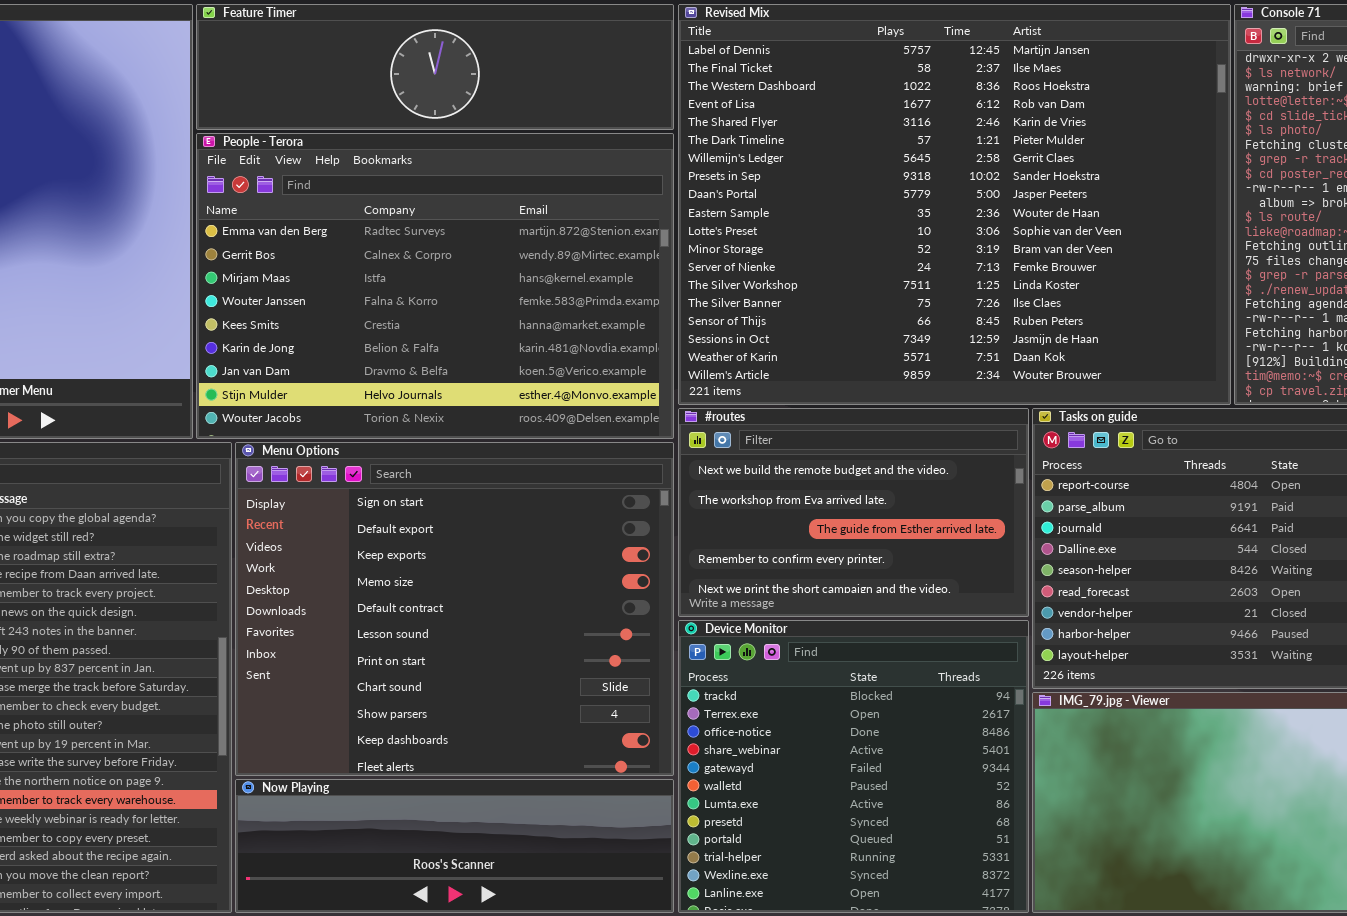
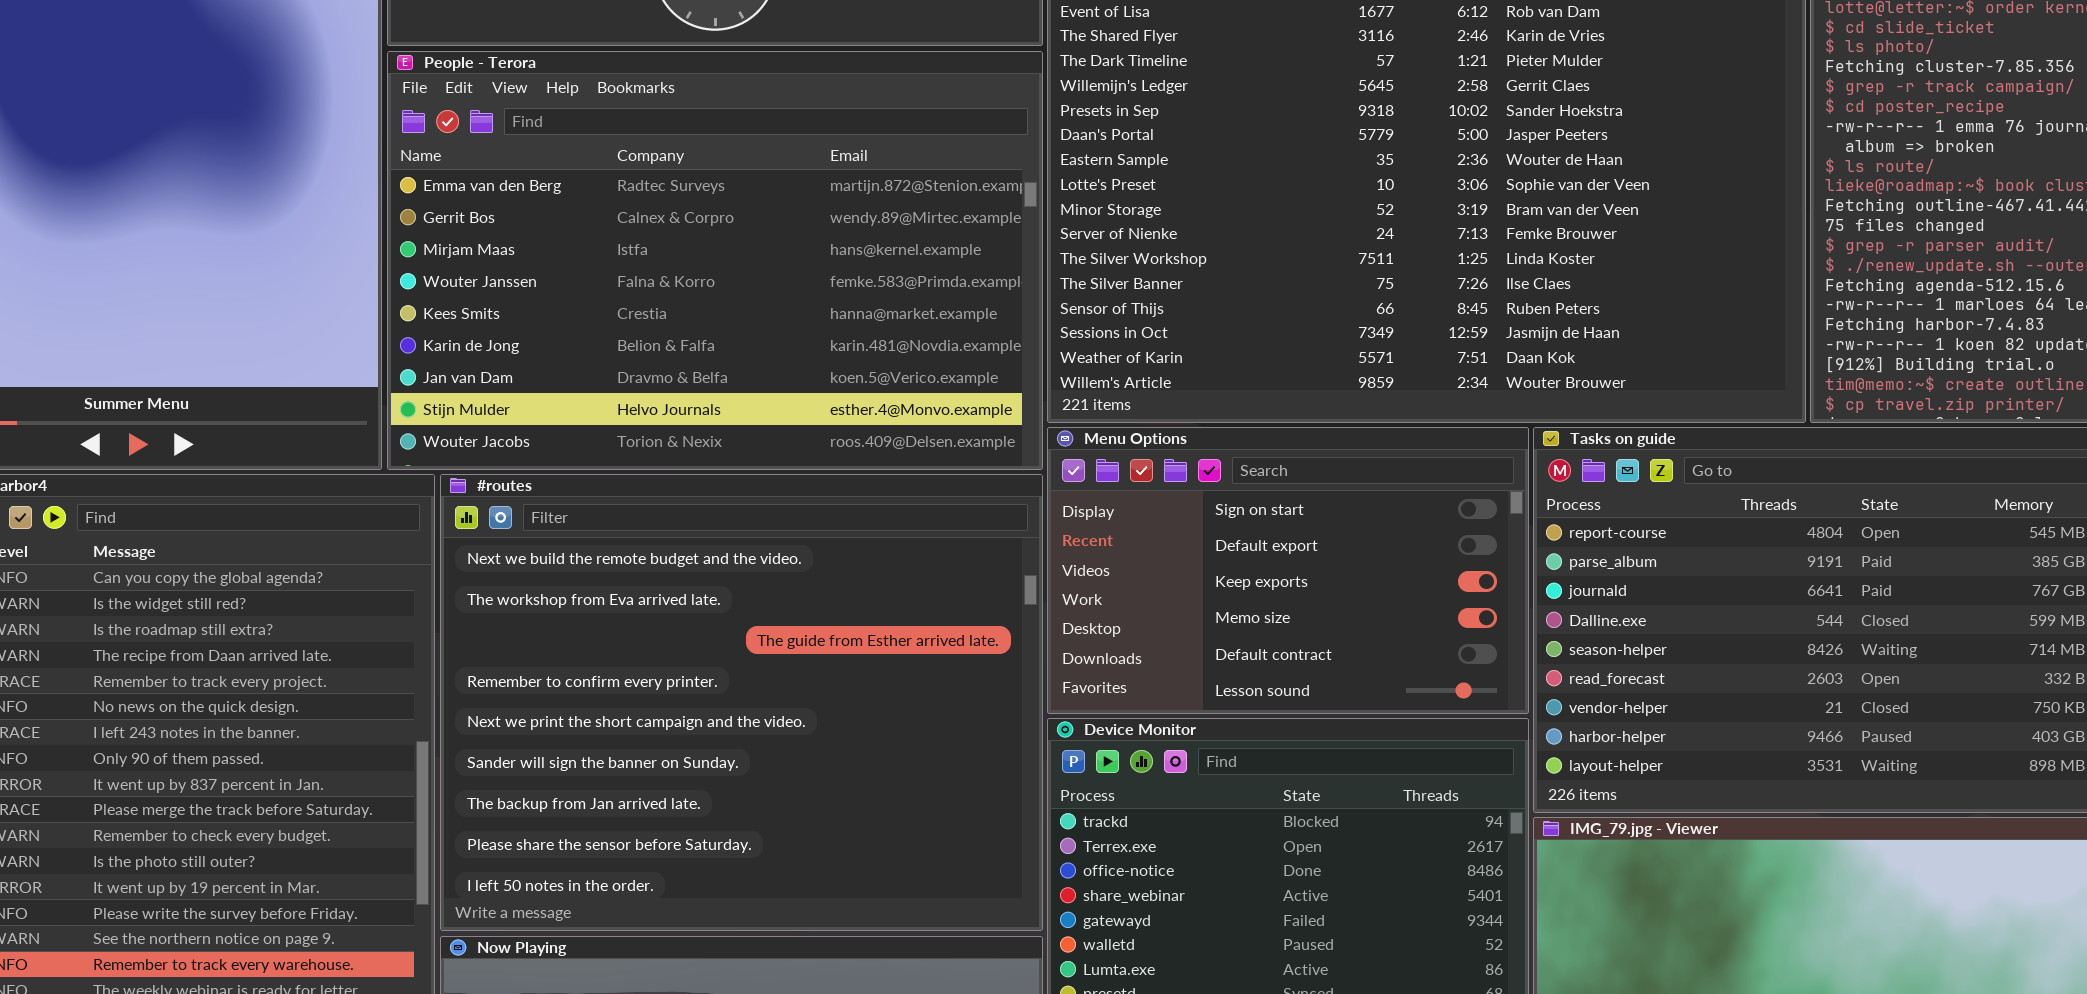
#routes: [678,408,1029,617] -> [440,474,1043,931], moved, resized
Menu Options: [235,442,674,776] -> [1047,427,1529,714], moved, resized

